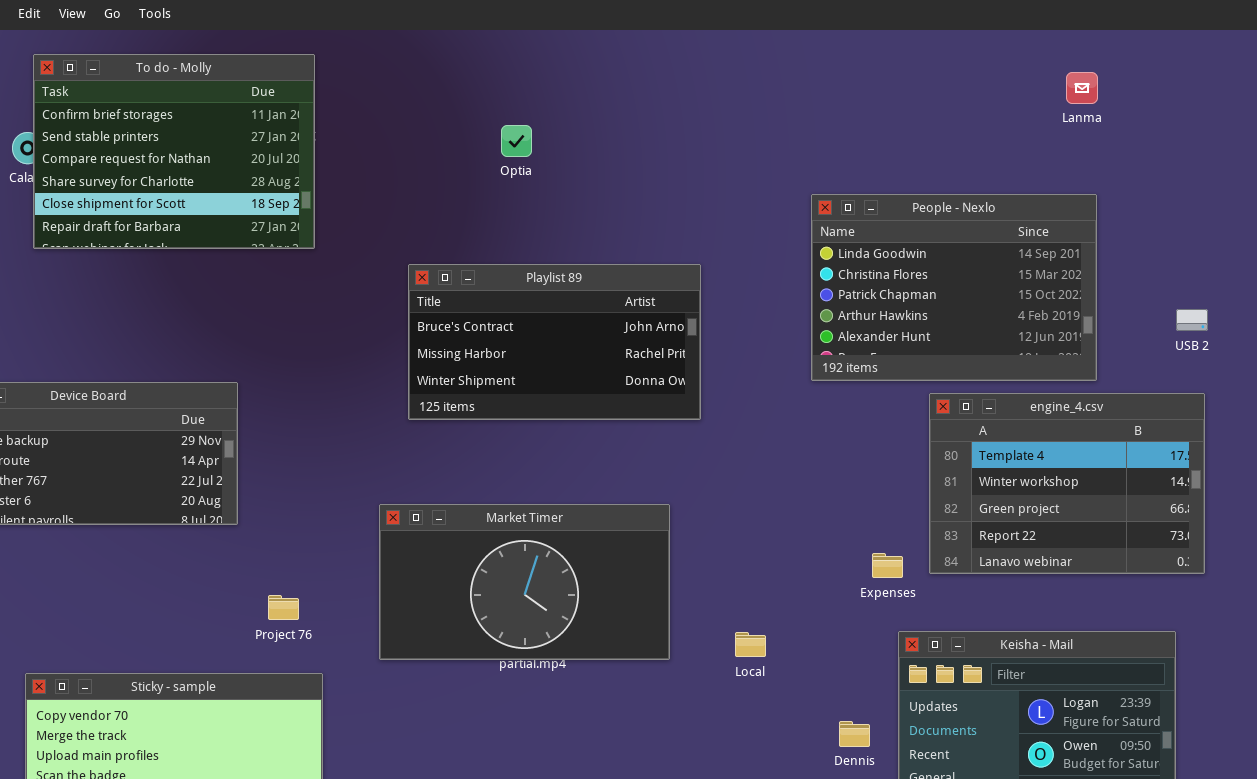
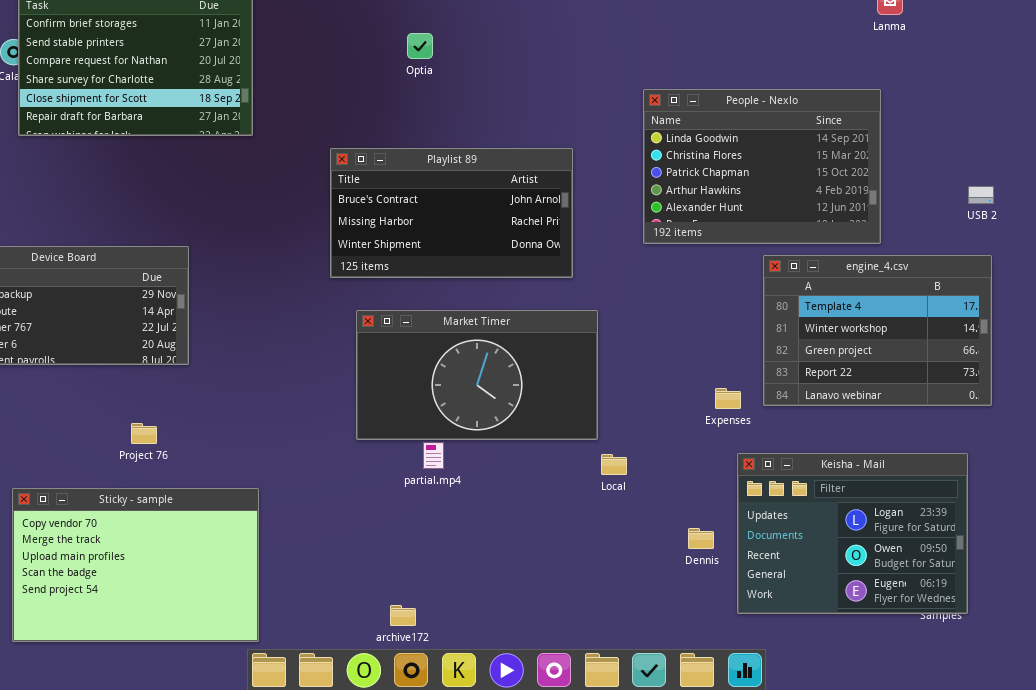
People - Nexlo: [811,194,1097,381] -> [643,89,881,244], moved
Market Timer: [379,504,670,660] -> [356,310,598,440], moved
Project 76: [268,595,299,620] -> [131,423,157,444], moved

